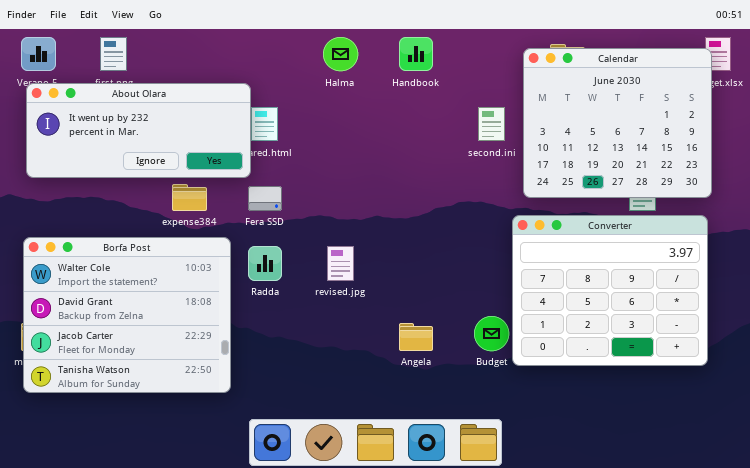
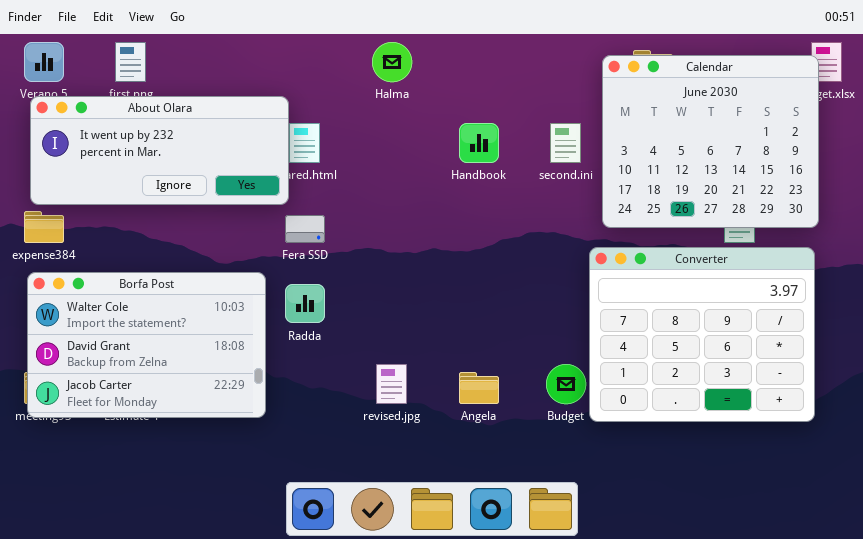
Handbook: [399,37,433,71] -> [459,123,499,163], moved
expense384: [172,184,207,211] -> [24,211,64,243], moved
Borfa Post: [23,237,231,393] -> [27,272,266,418], resized
revised.jpg: [327,246,354,281] -> [376,364,407,404], moved

